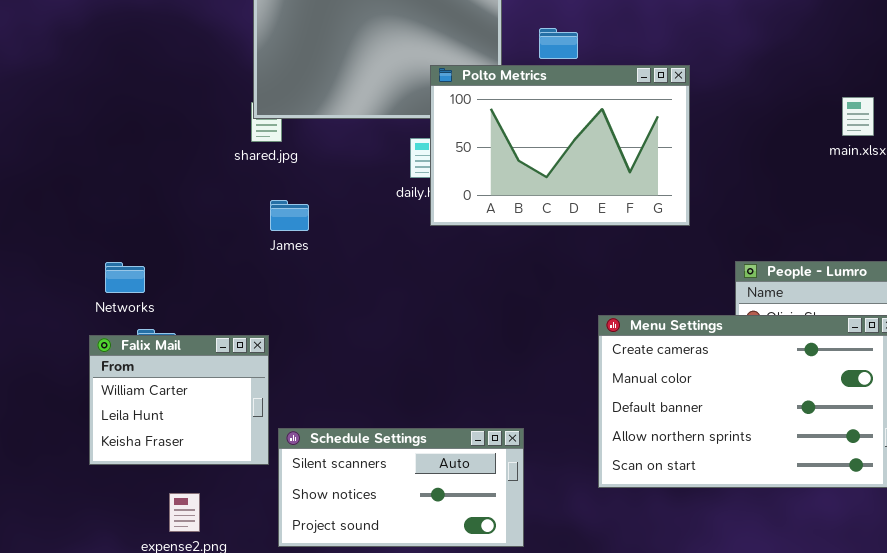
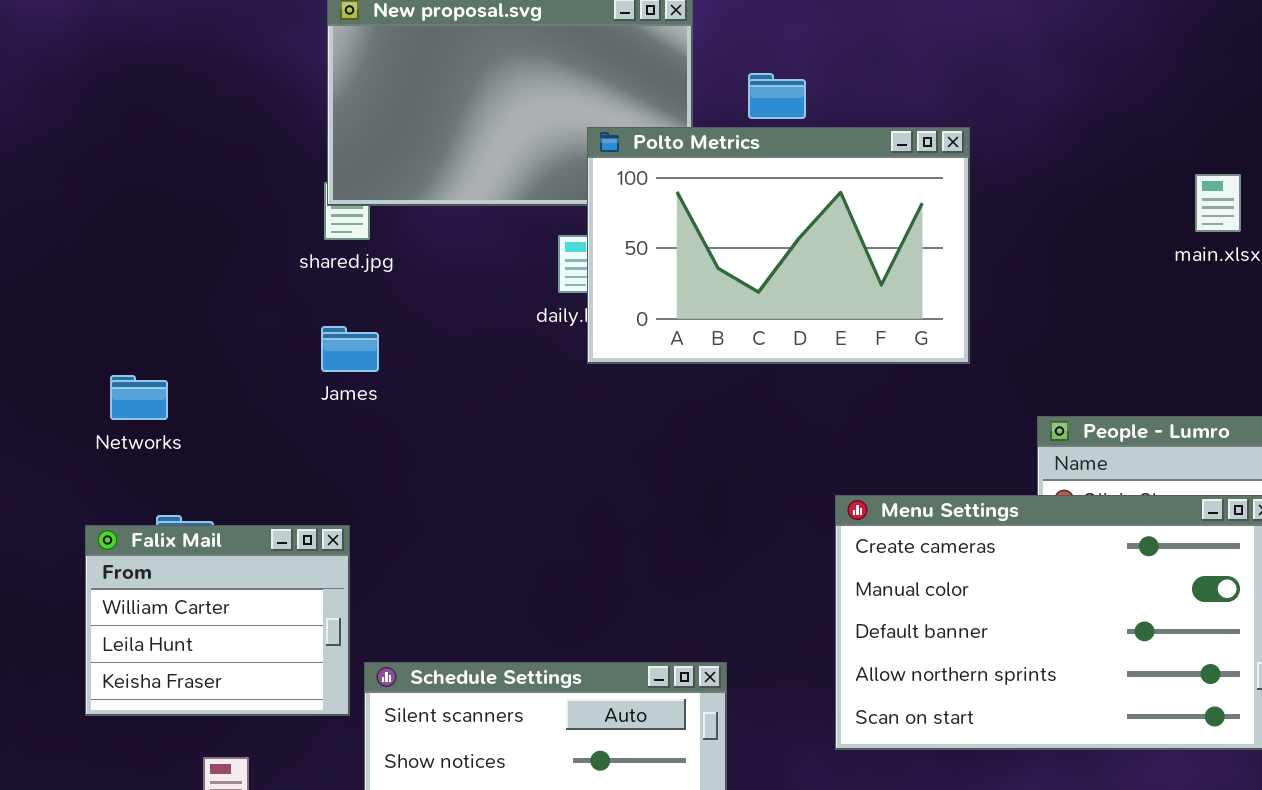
James: [270,200,309,231] -> [321,326,379,372], moved
Networks: [105,262,145,293] -> [110,375,168,420], moved

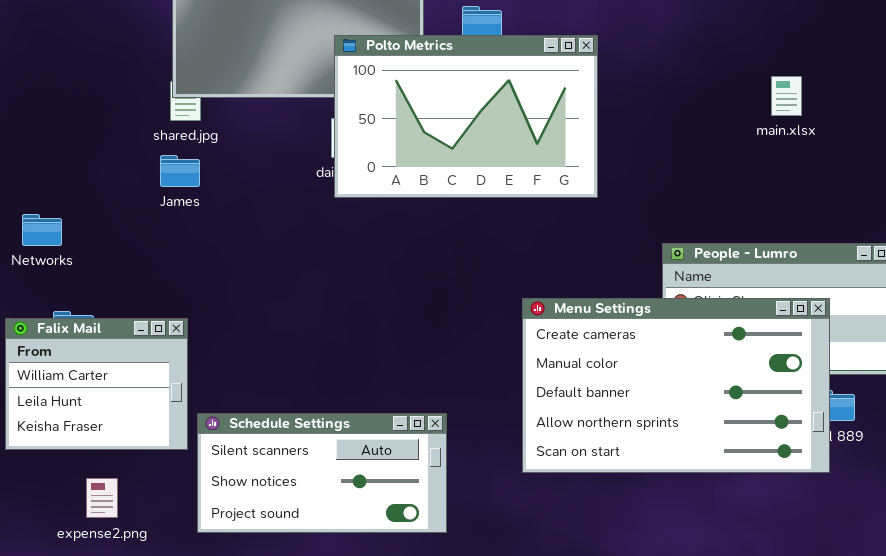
Polto Metrics: [587,127,970,364] -> [334,35,598,198], moved
James: [321,326,379,372] -> [160,155,200,187], moved

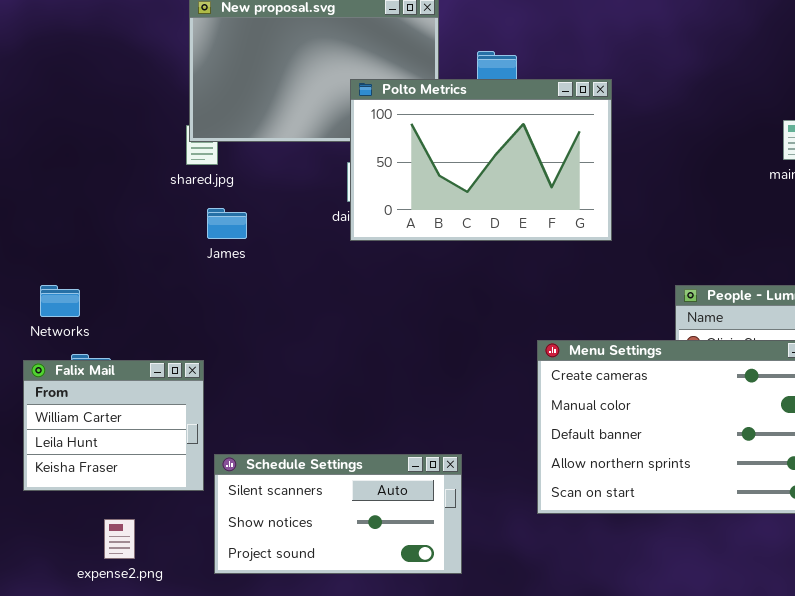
James: [160,155,200,187] -> [207,208,247,239], moved
Networks: [22,214,62,246] -> [40,285,80,317], moved

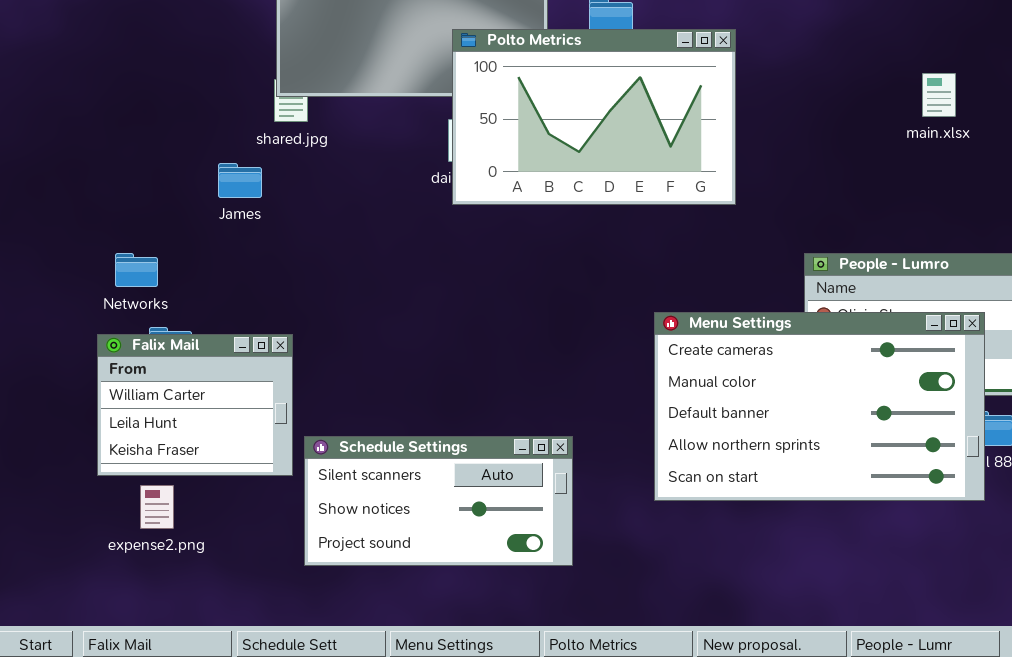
James: [207,208,247,239] -> [218,163,262,198], moved
expense2.png: [104,519,135,559] -> [140,485,174,529], moved

